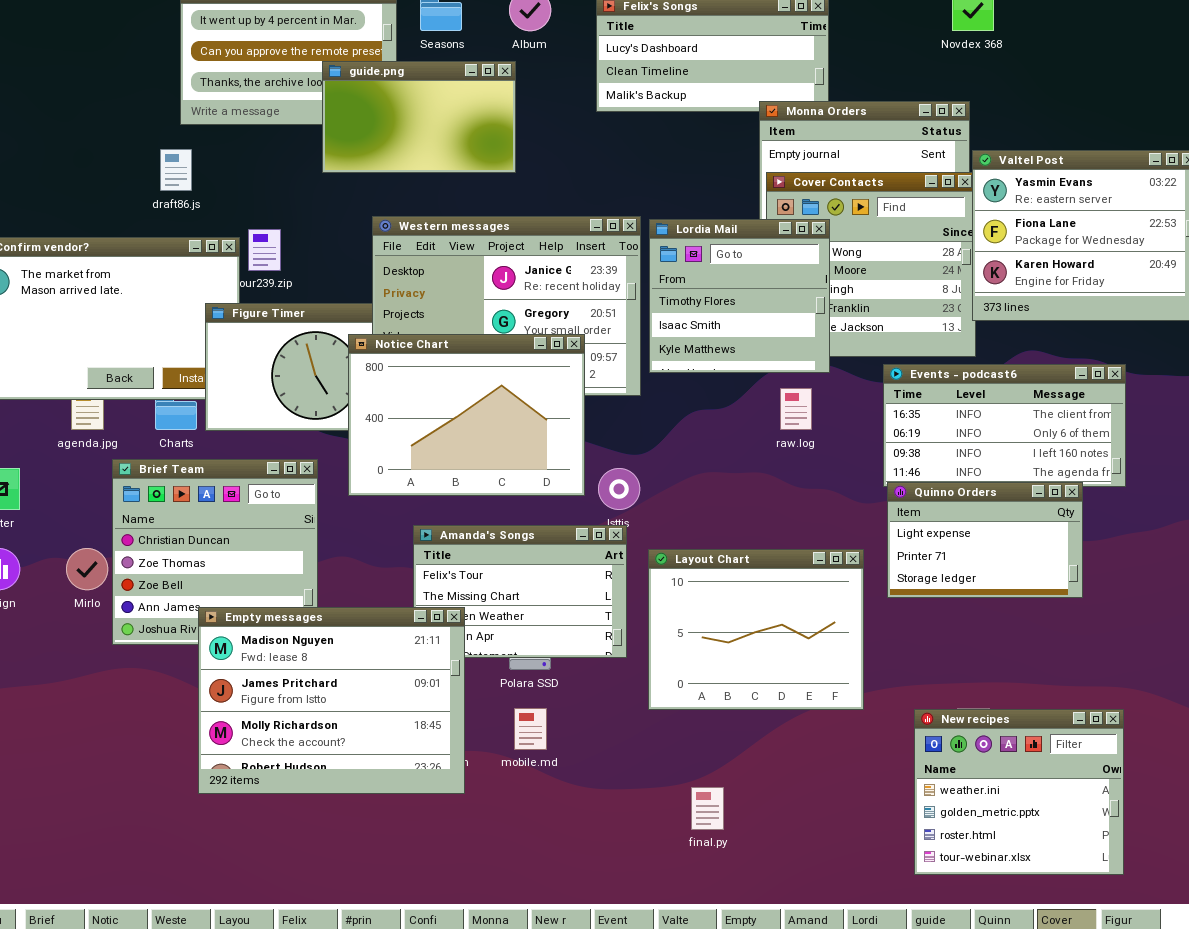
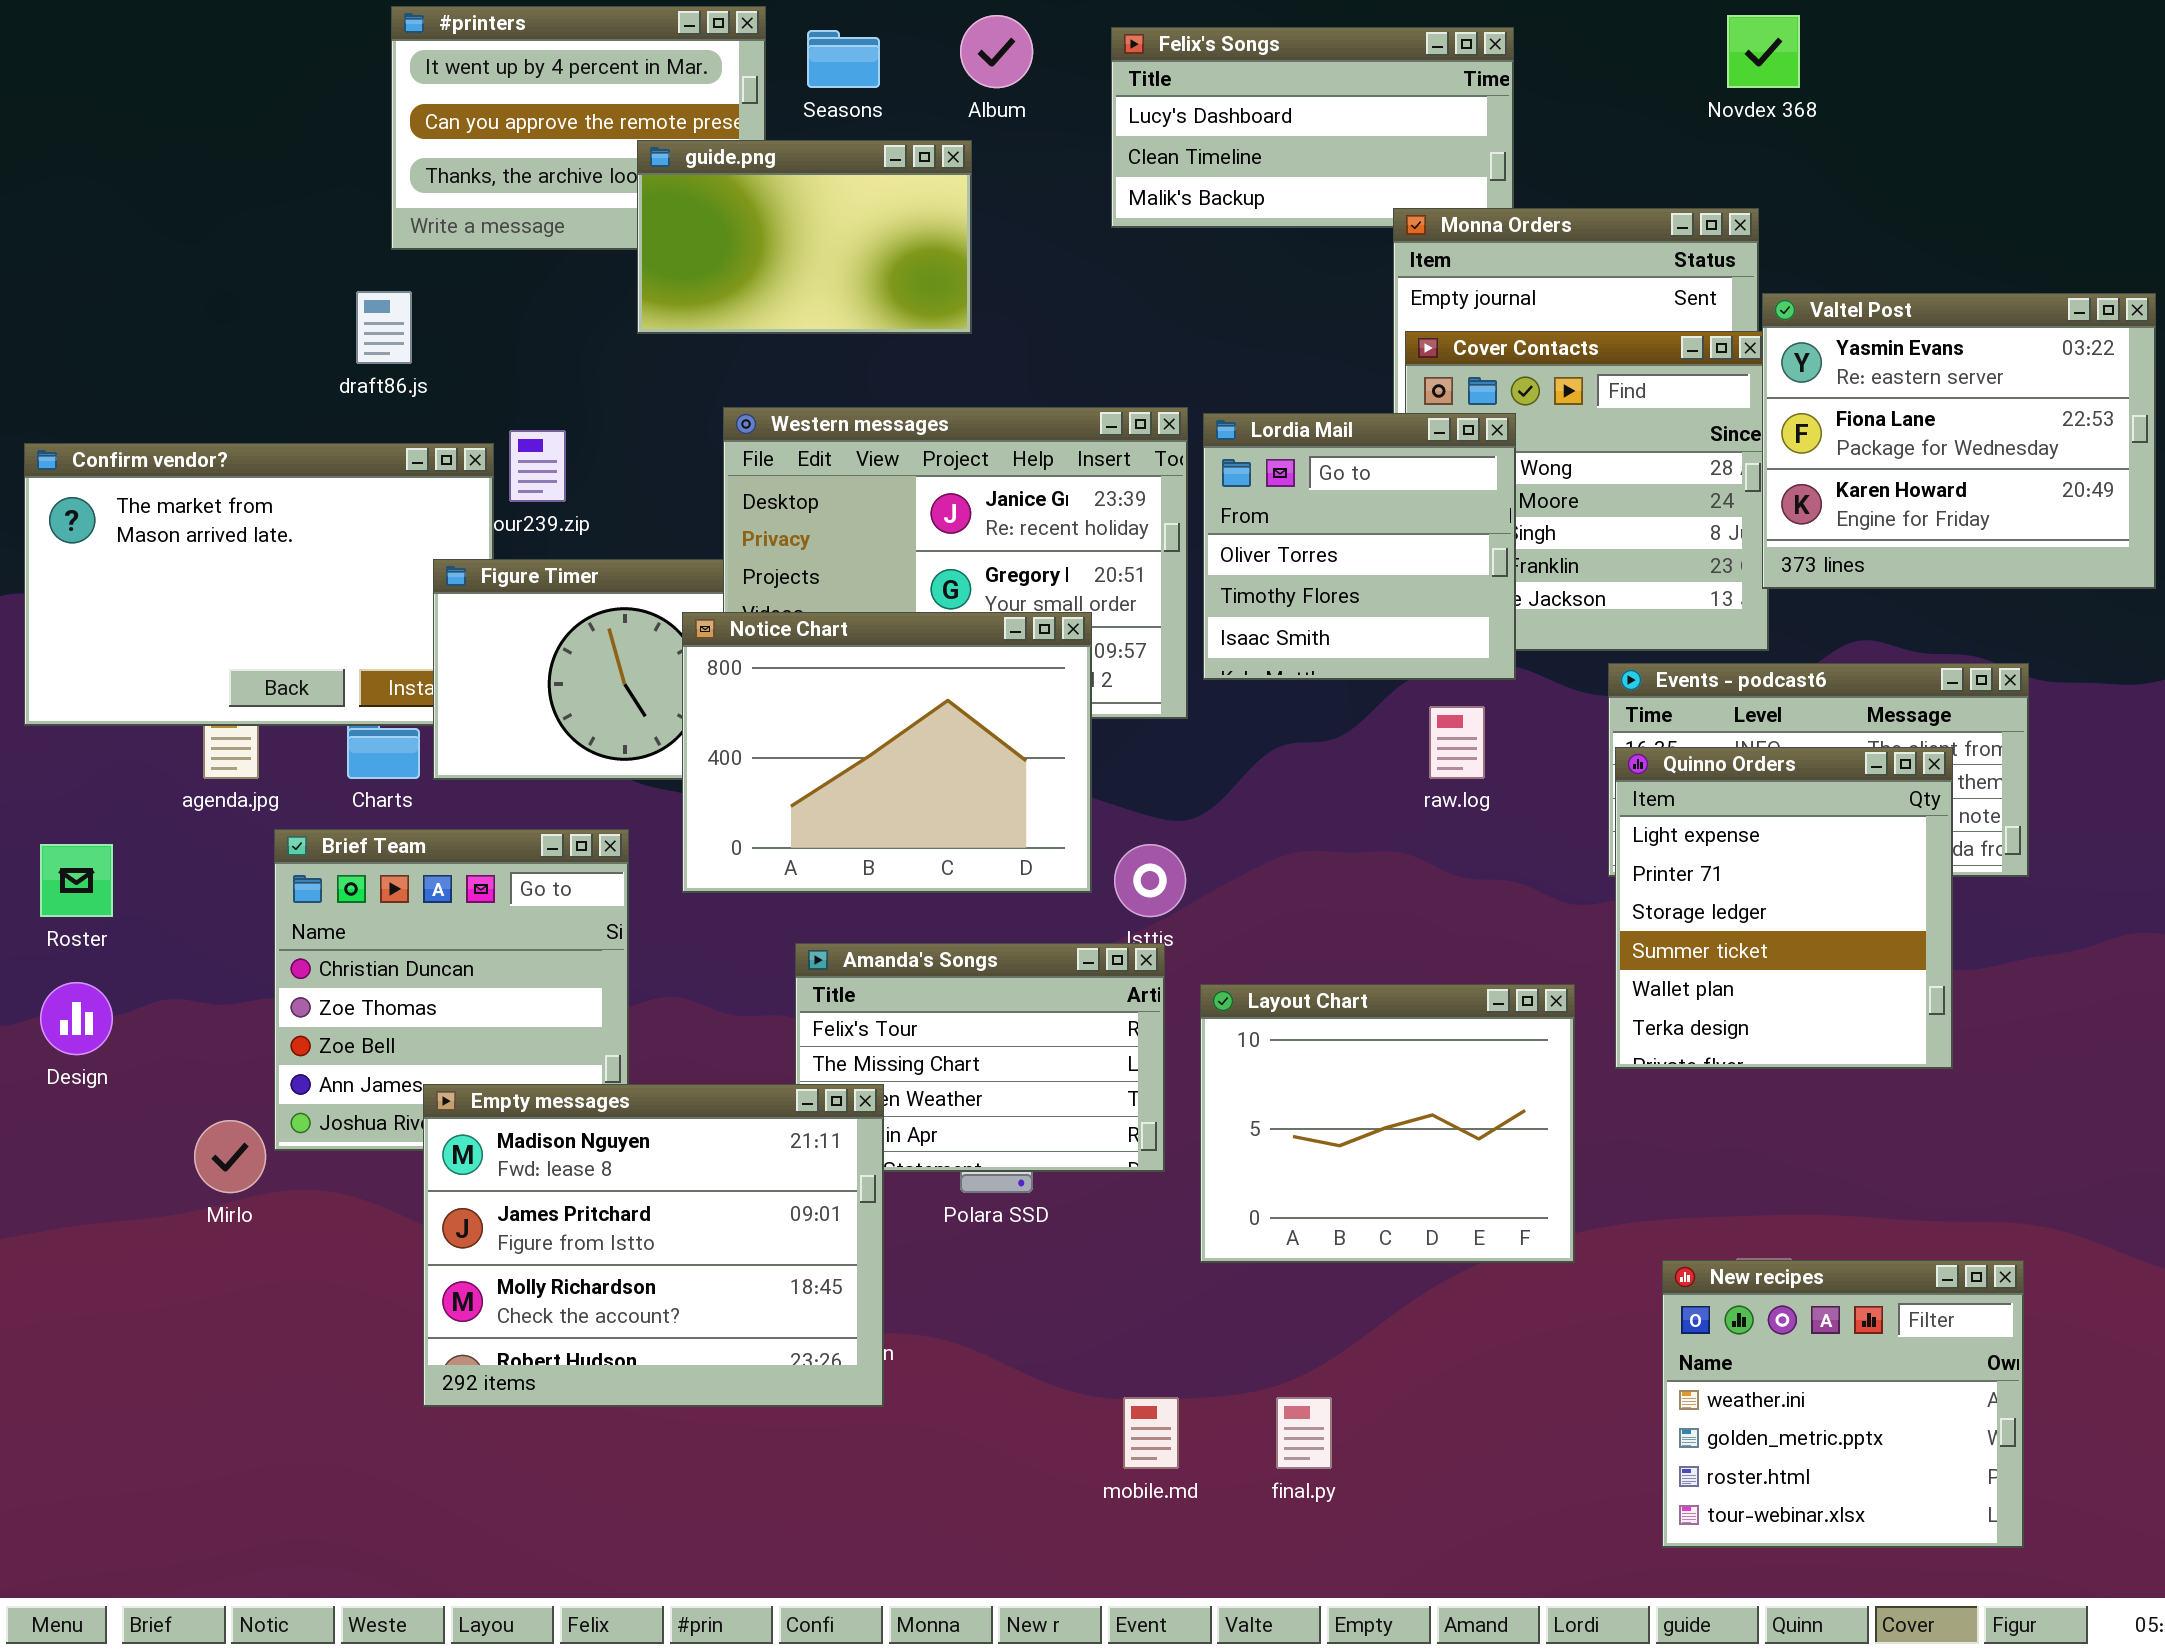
Lordia Mail: [649,219,830,373] -> [1203,413,1516,680], scrolled up 1 row
Quinno Orders: [887,482,1083,598] -> [1615,747,1953,1069], resized
Mirlo: [66,548,108,590] -> [194,1120,266,1193], moved
mobile.md: [514,708,547,750] -> [1123,1397,1179,1469], moved

